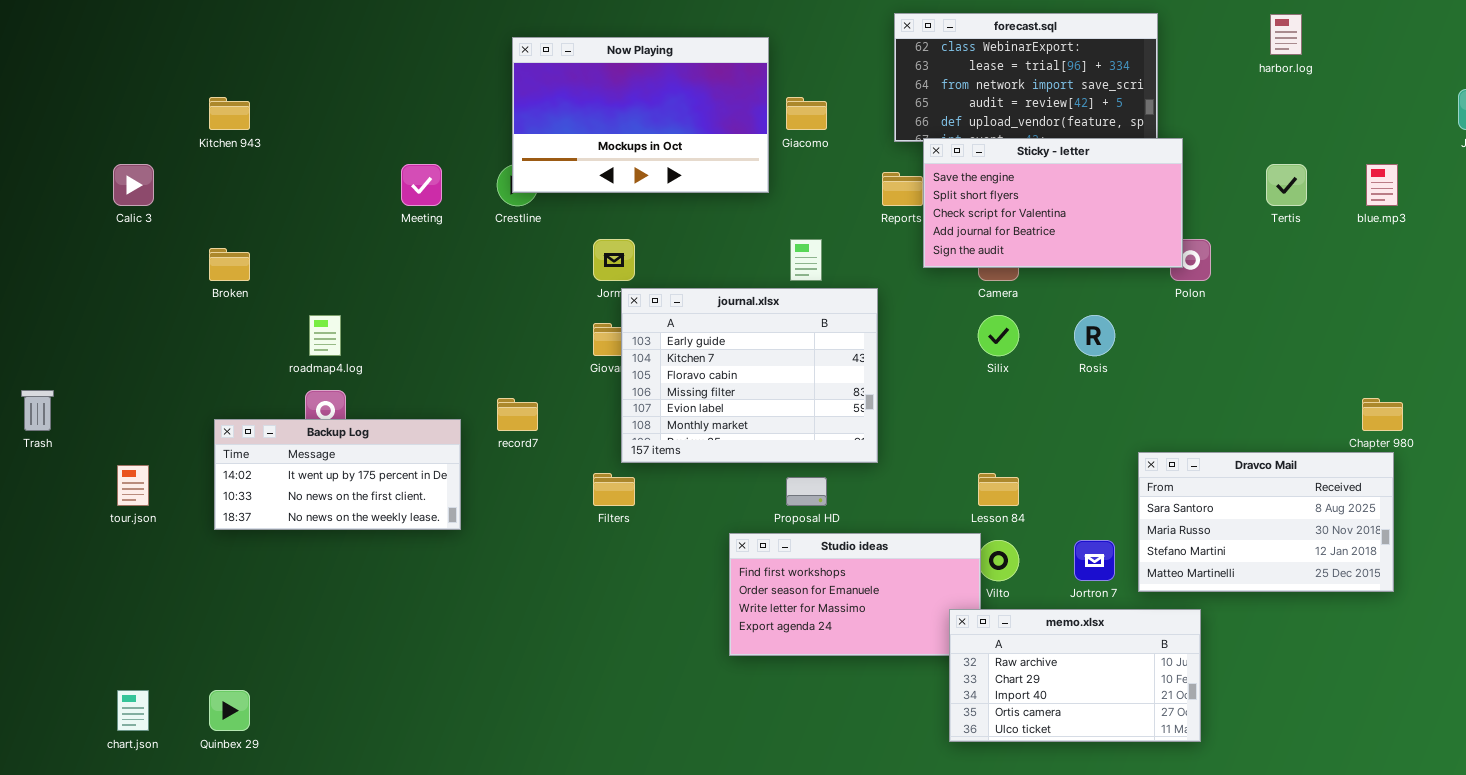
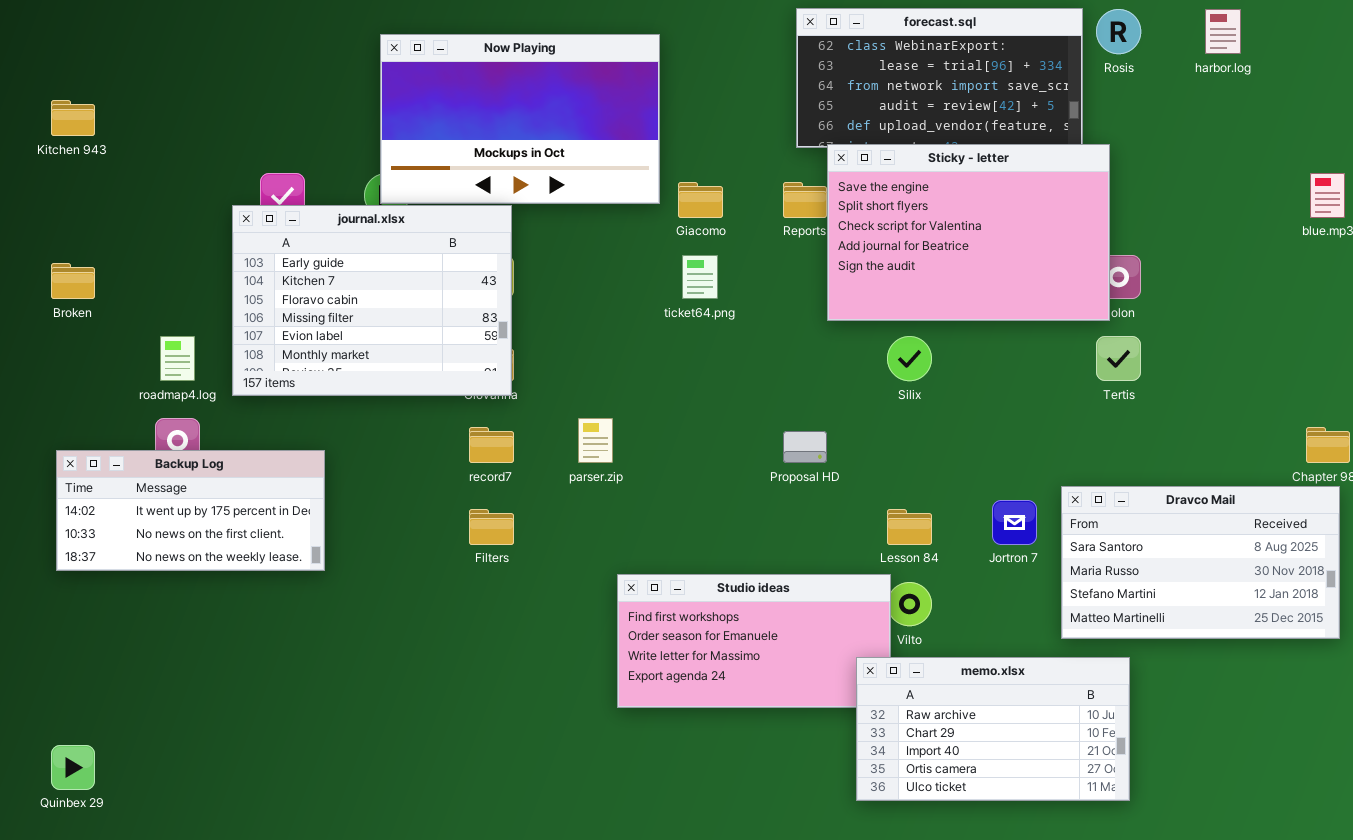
Giacomo: [786,97,827,130] -> [678,182,723,218], moved
Sticky - letter: [923,138,1183,268] -> [827,144,1110,321], resized
Tertis: [1266,164,1307,206] -> [1096,336,1141,381], moved
journal.xlsx: [621,288,878,463] -> [232,205,512,396], moved
Rosis: [1074,315,1115,356] -> [1096,9,1141,54], moved
record7: [497,398,538,431] -> [469,427,514,463], moved
Proposal HD: [786,477,827,506] -> [783,431,827,463], moved
Jortron 7: [1074,540,1115,581] -> [992,500,1037,545], moved

